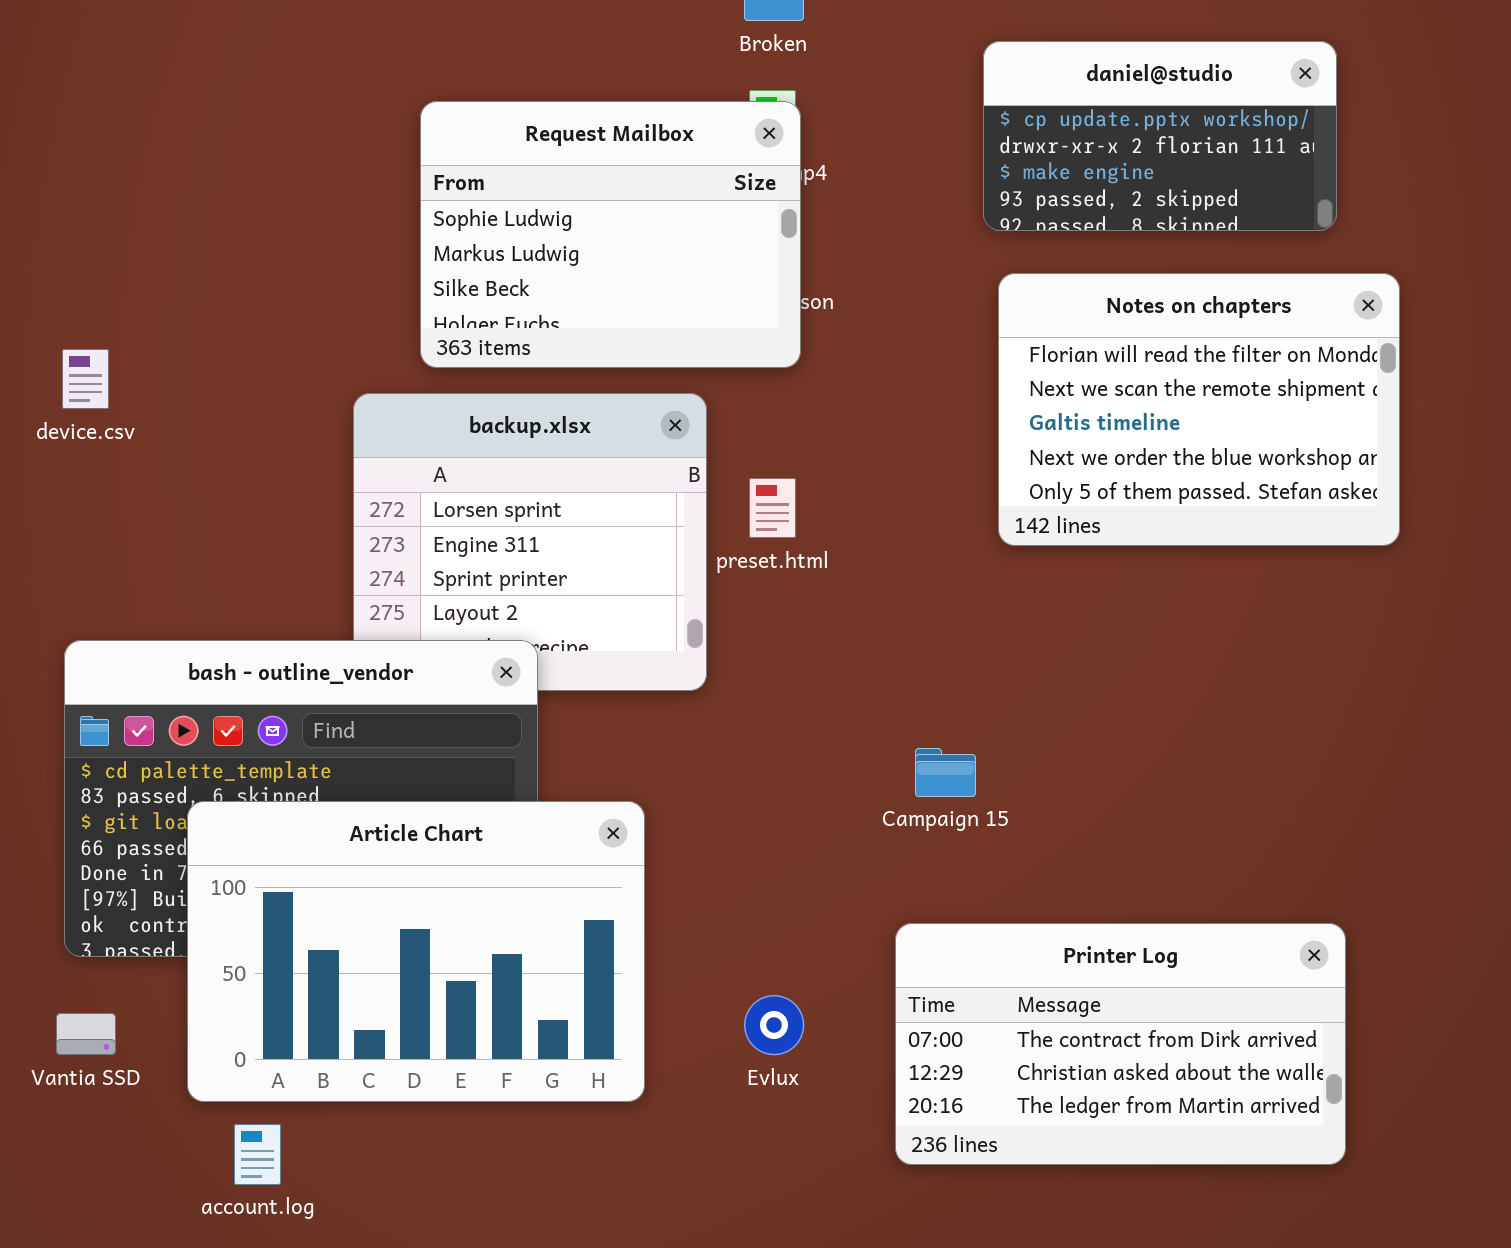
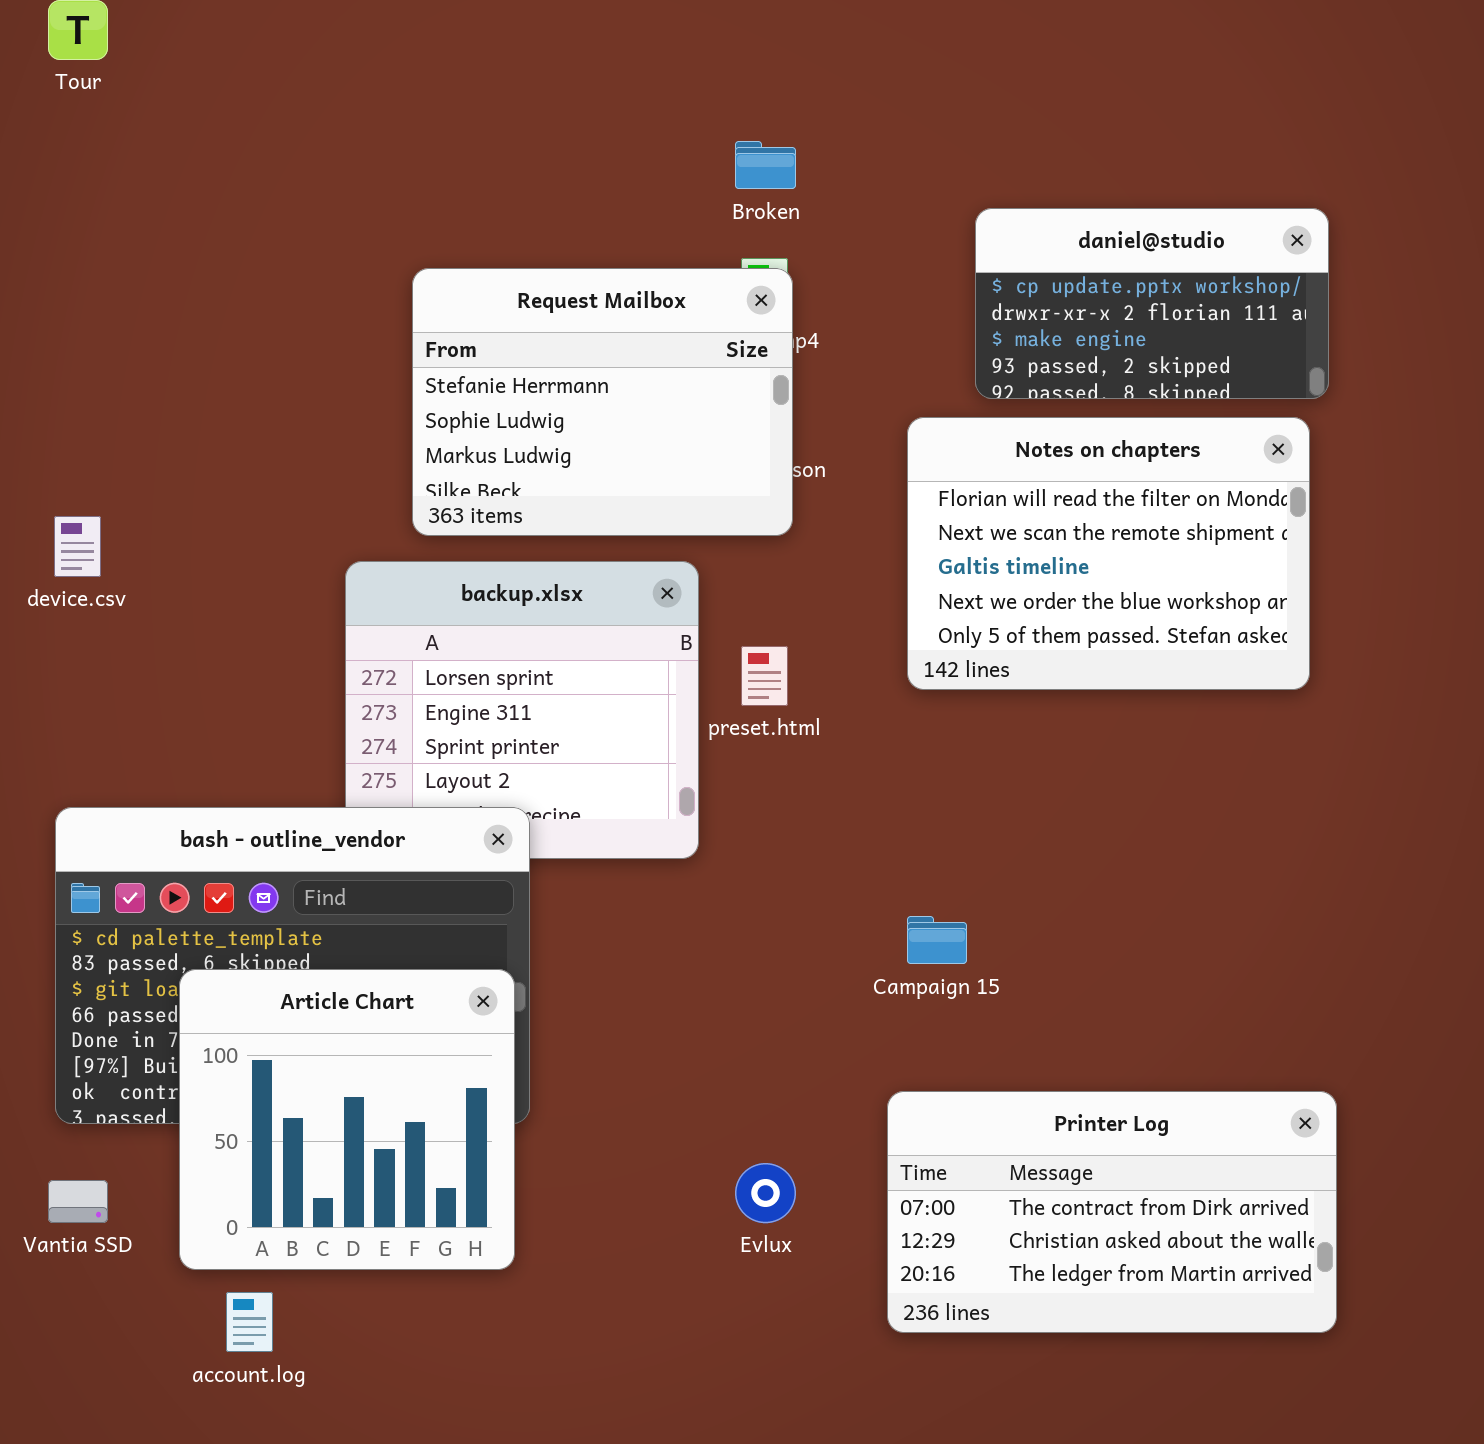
Request Mailbox: [420,101,801,368] -> [412,268,793,536], scrolled up 1 row
Notes on chapters: [998,273,1400,546] -> [907,417,1310,690], moved
Article Chart: [187,801,645,1102] -> [179,969,515,1270], resized

